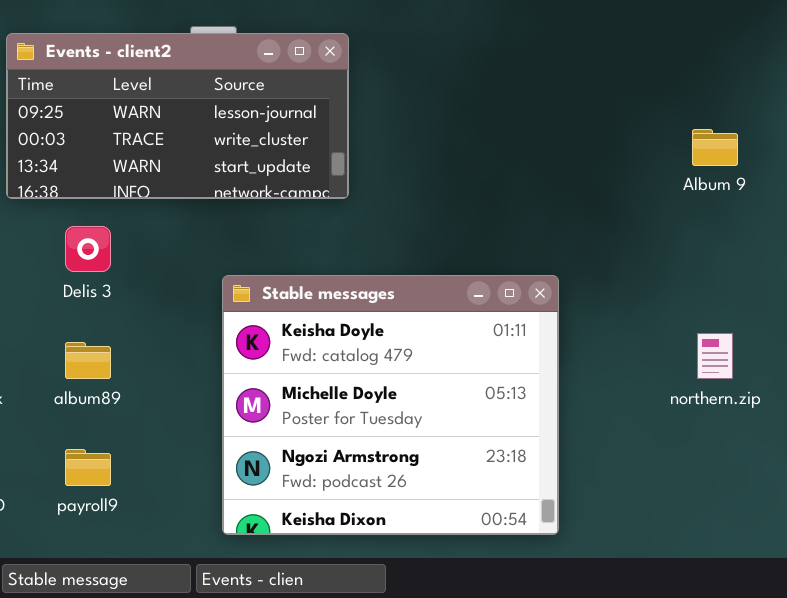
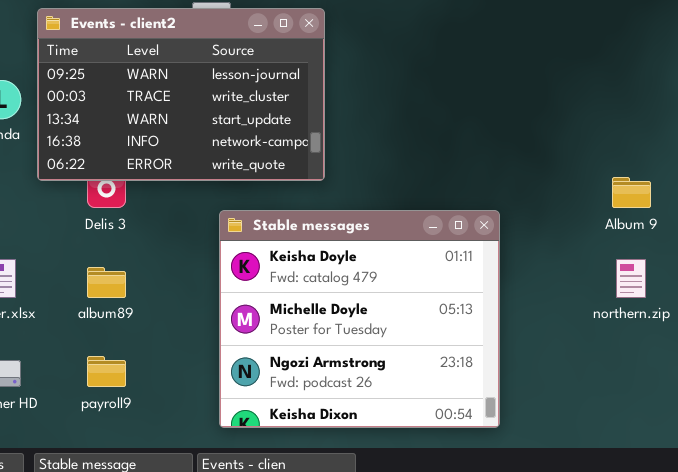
Events - client2: [6,33,349,199] -> [37,8,325,181], resized
Album 9: [692,129,738,166] -> [612,177,651,208], moved

